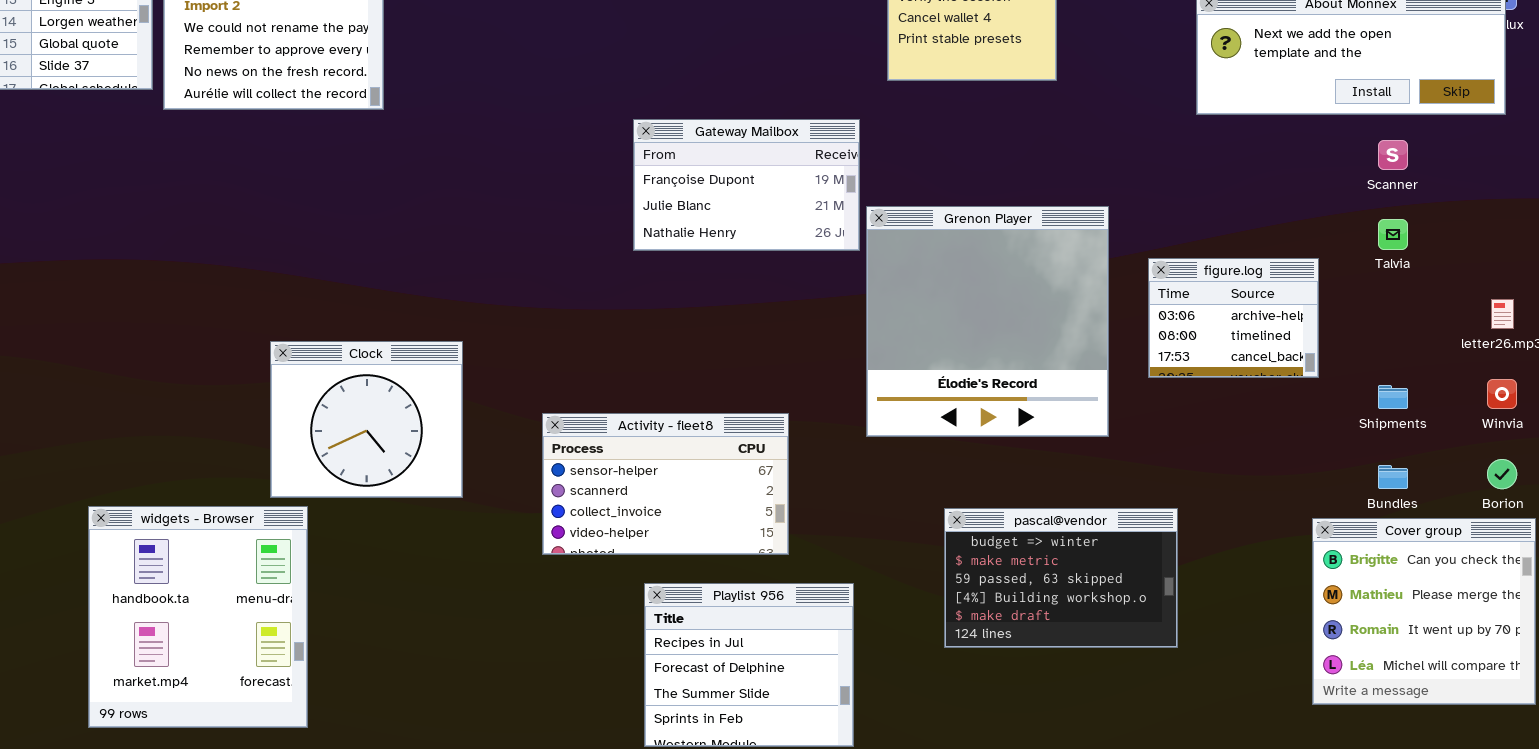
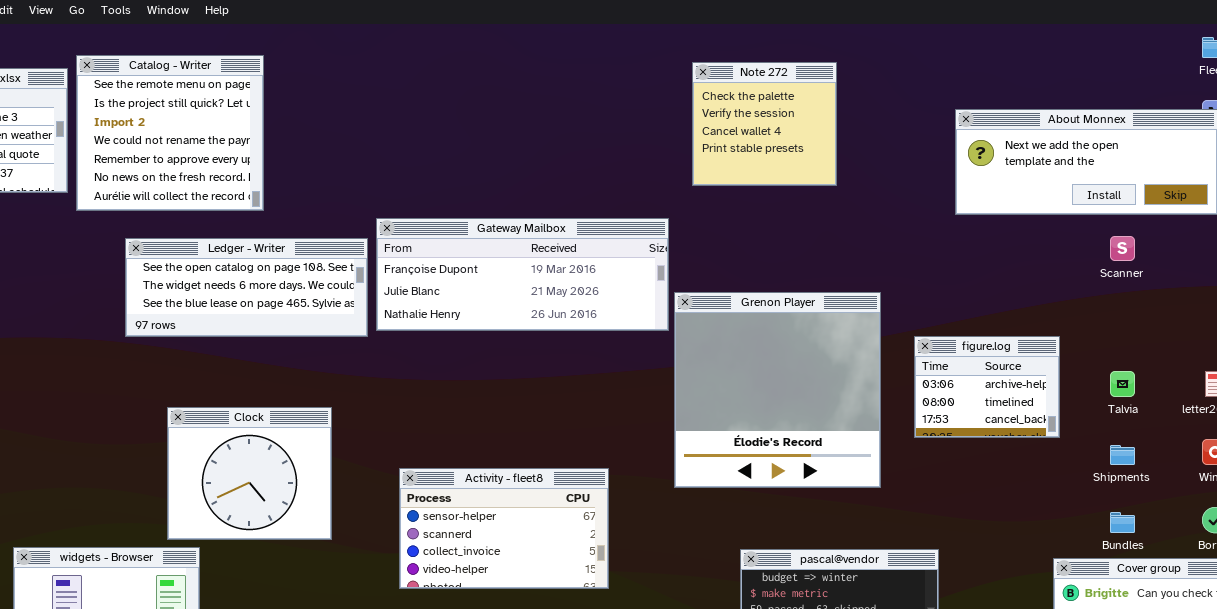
Gateway Mailbox: [633,119,860,251] -> [376,218,669,331], resized
Ledger - Writer: none -> [125,238,368,337], opened
Talvia: [1378,219,1408,250] -> [1110,371,1135,397], moved

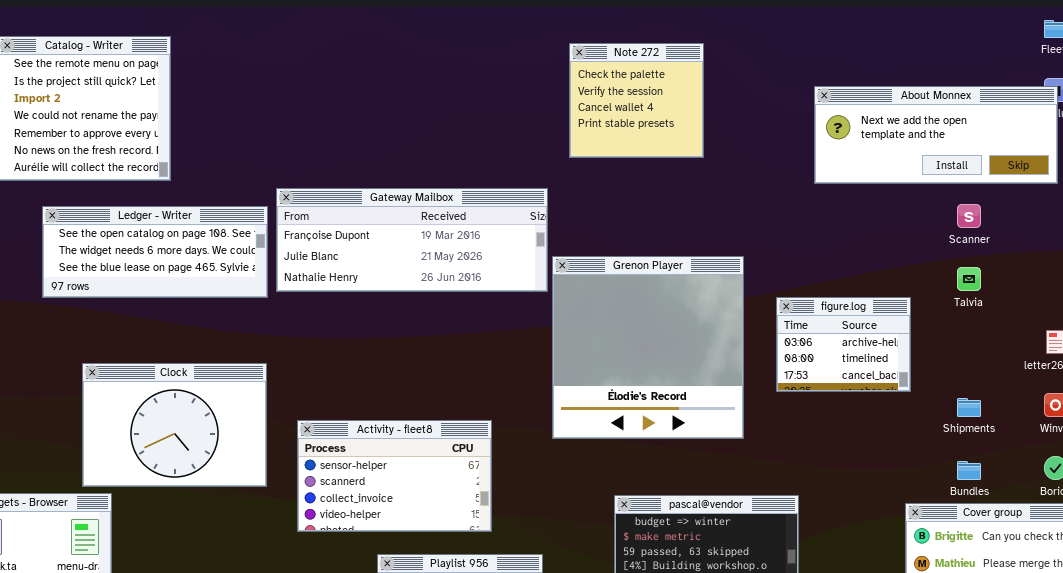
Talvia: [1110,371,1135,397] -> [957,267,981,291], moved
Clock: [167,407,332,540] -> [82,363,267,487], resized

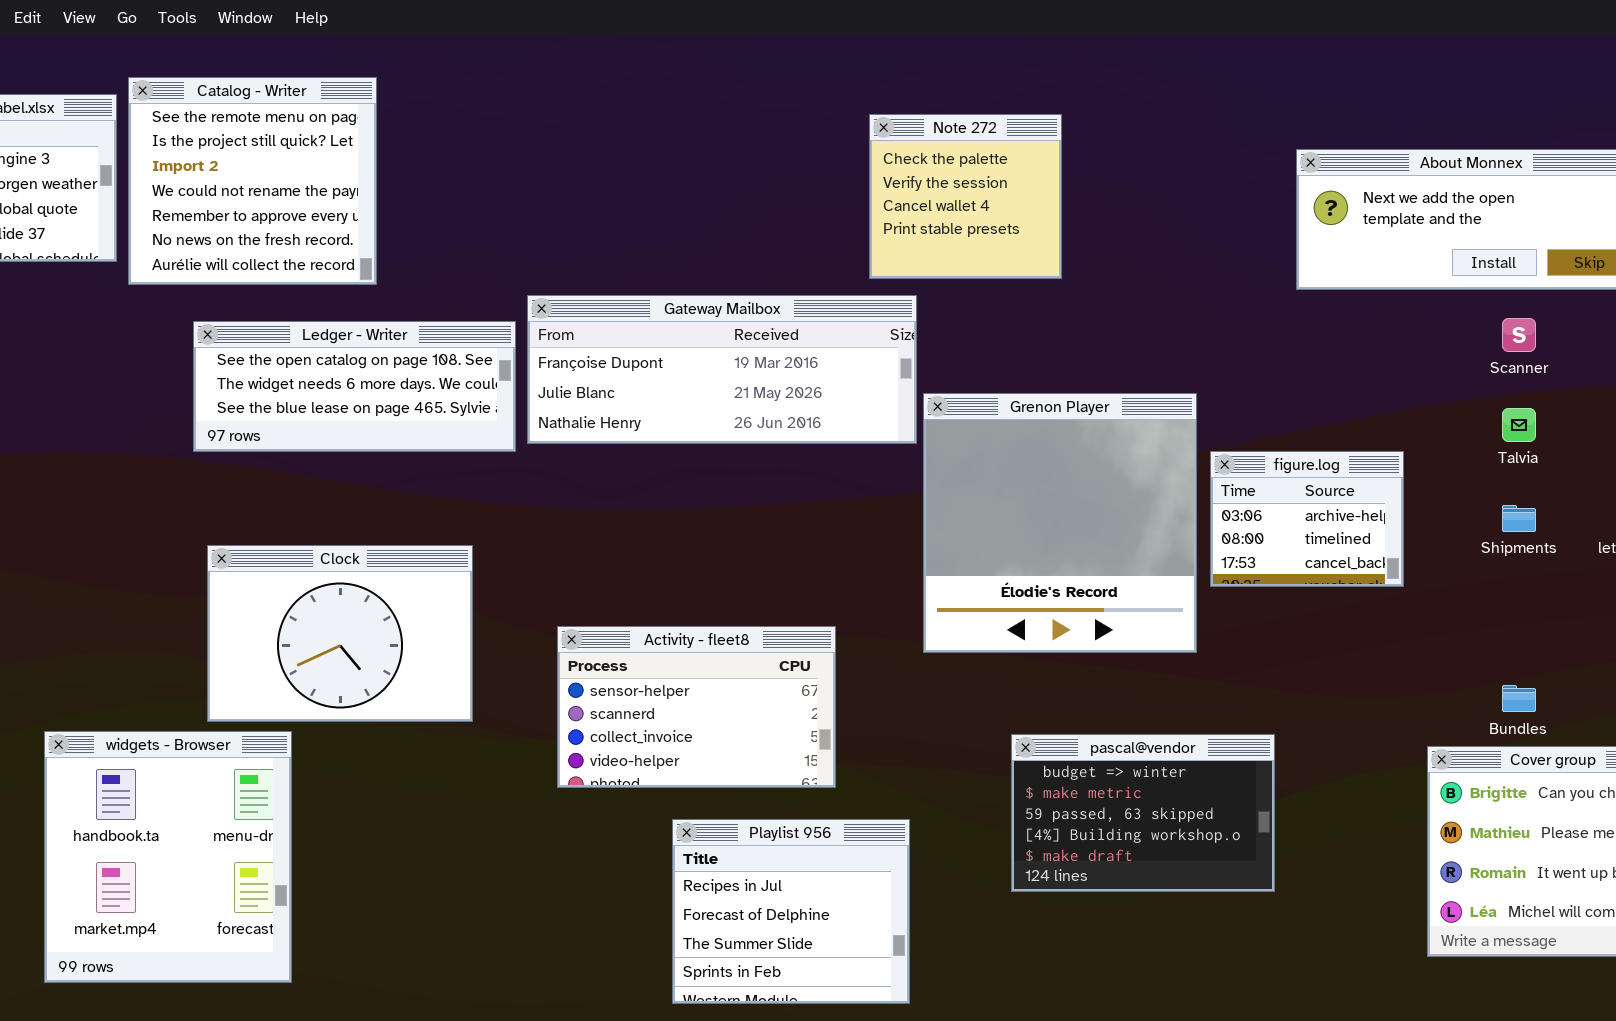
Note 272: [569,43,704,158] -> [869,114,1062,279], moved
figure.log: [776,297,911,392] -> [1210,451,1404,587], moved
Clock: [82,363,267,487] -> [207,545,473,722], moved
Shipments: [957,398,981,417] -> [1502,505,1536,532], moved

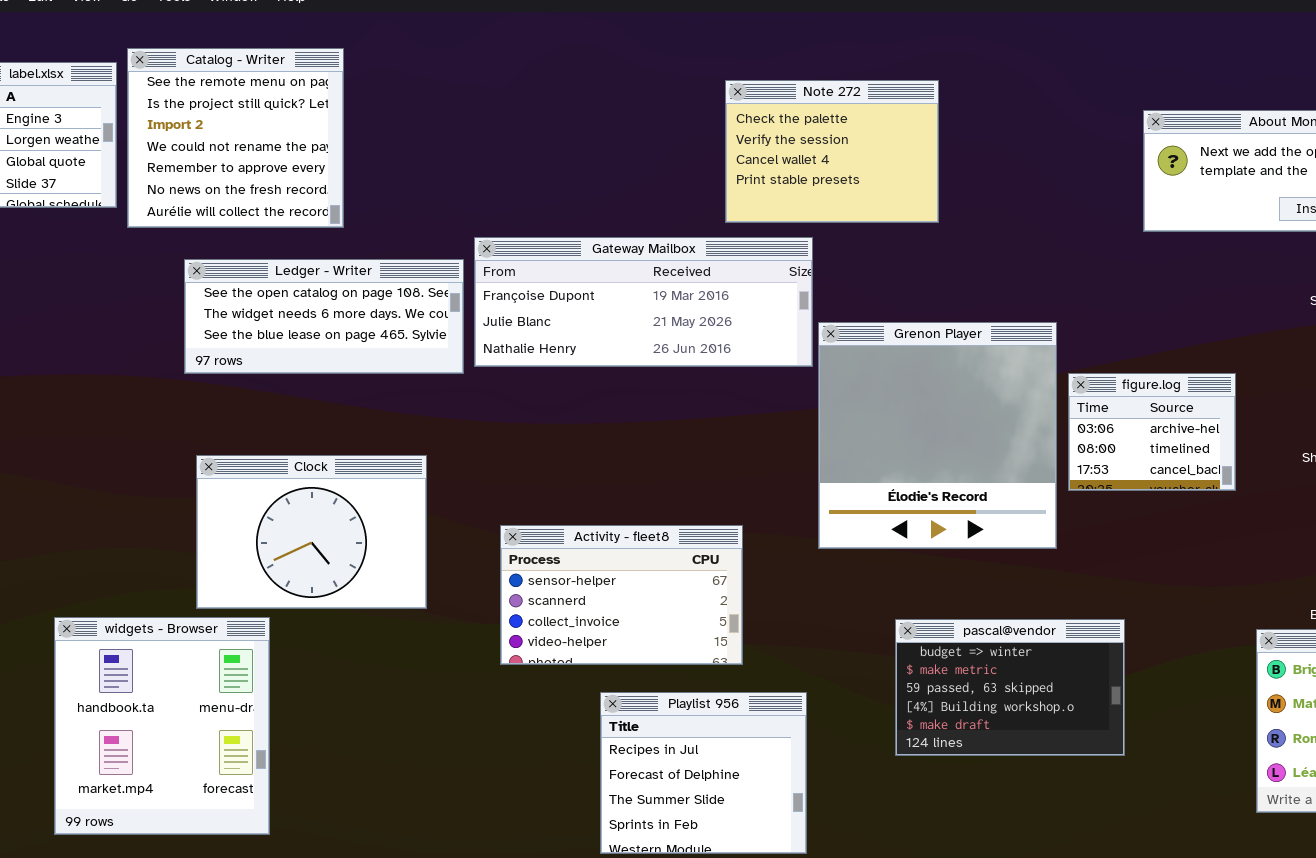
Note 272: [869,114,1062,279] -> [725,80,939,223], resized

